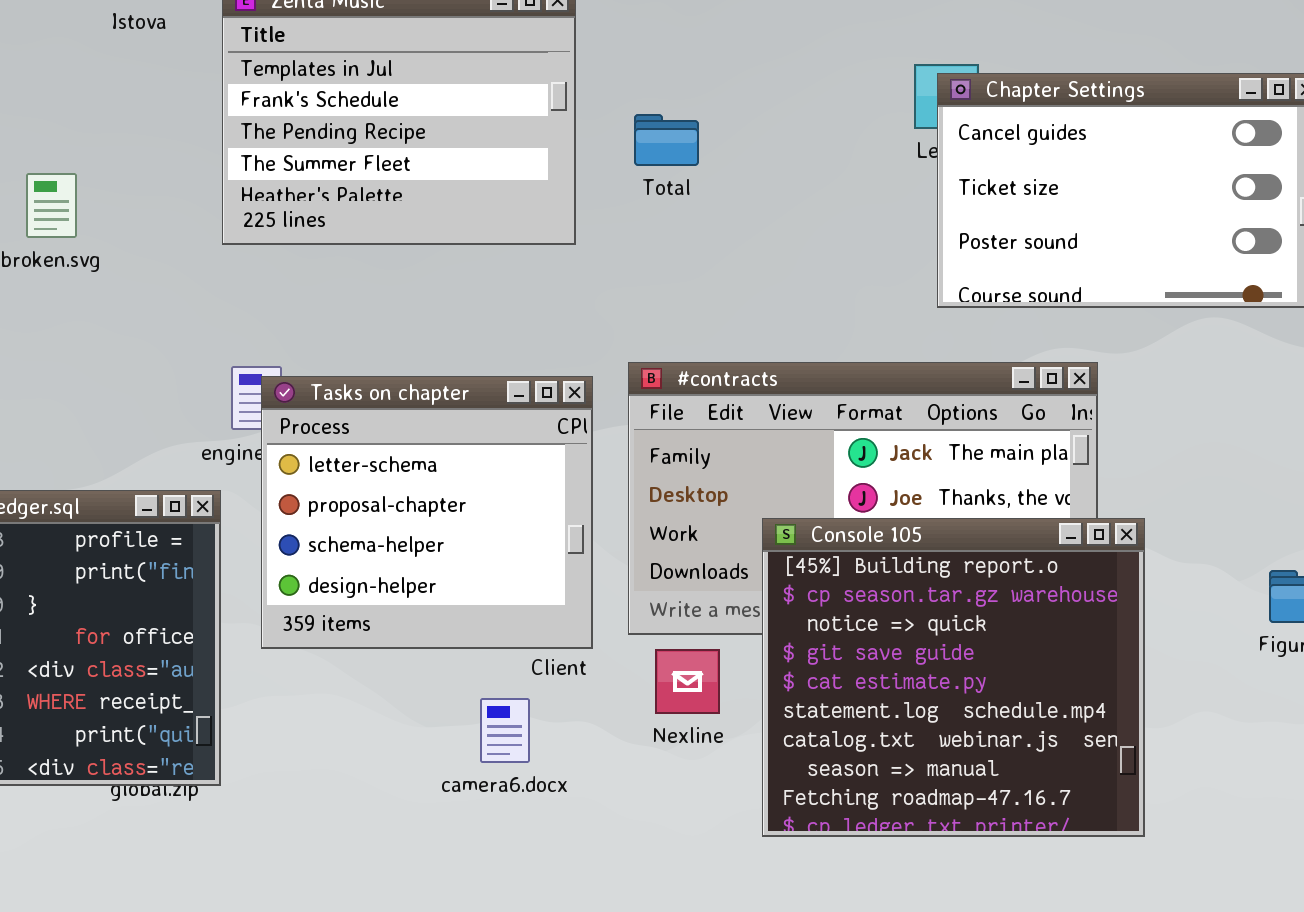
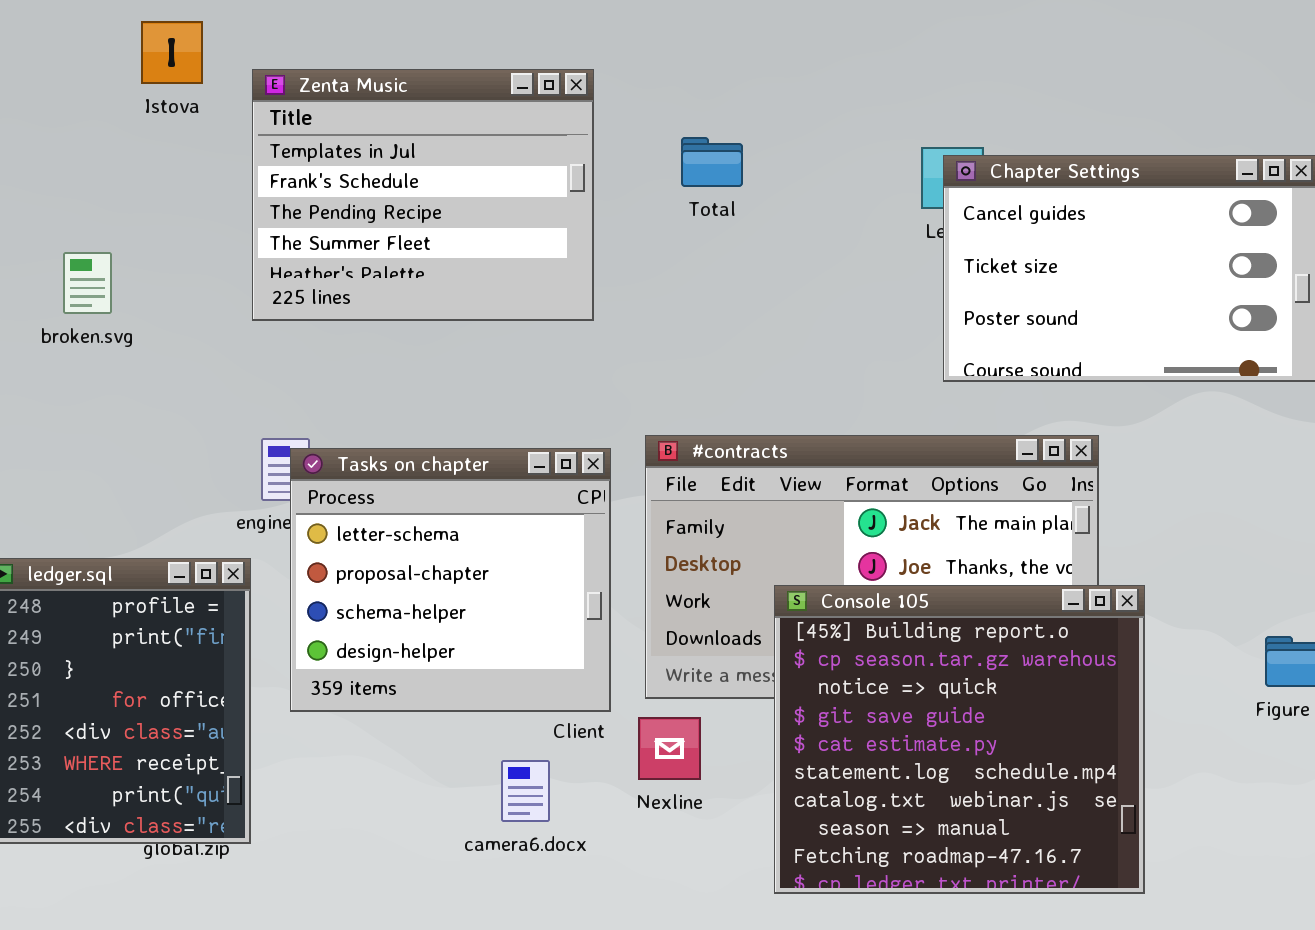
Total: [634,114,699,166] -> [681,137,743,187], moved
Nexline: [655,649,720,714] -> [638,717,701,780], moved

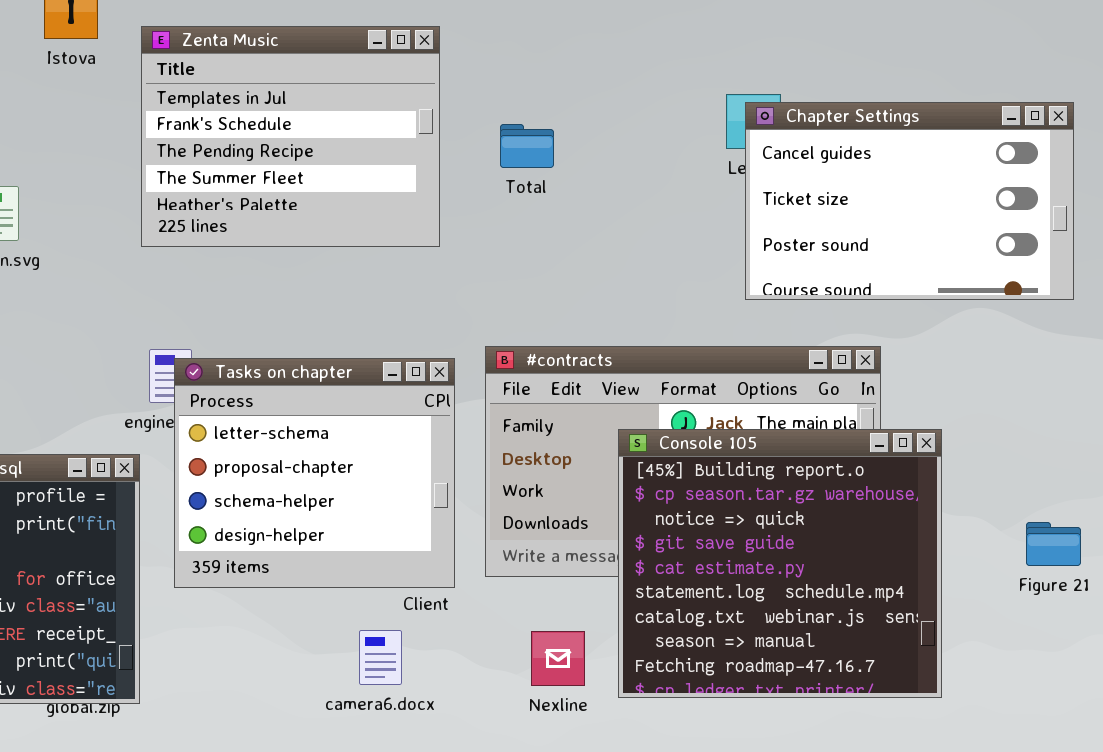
Total: [681,137,743,187] -> [500,124,554,168], moved
Console 105: [774,585,1145,894] -> [618,429,942,698], moved
Nexline: [638,717,701,780] -> [531,631,585,686], moved

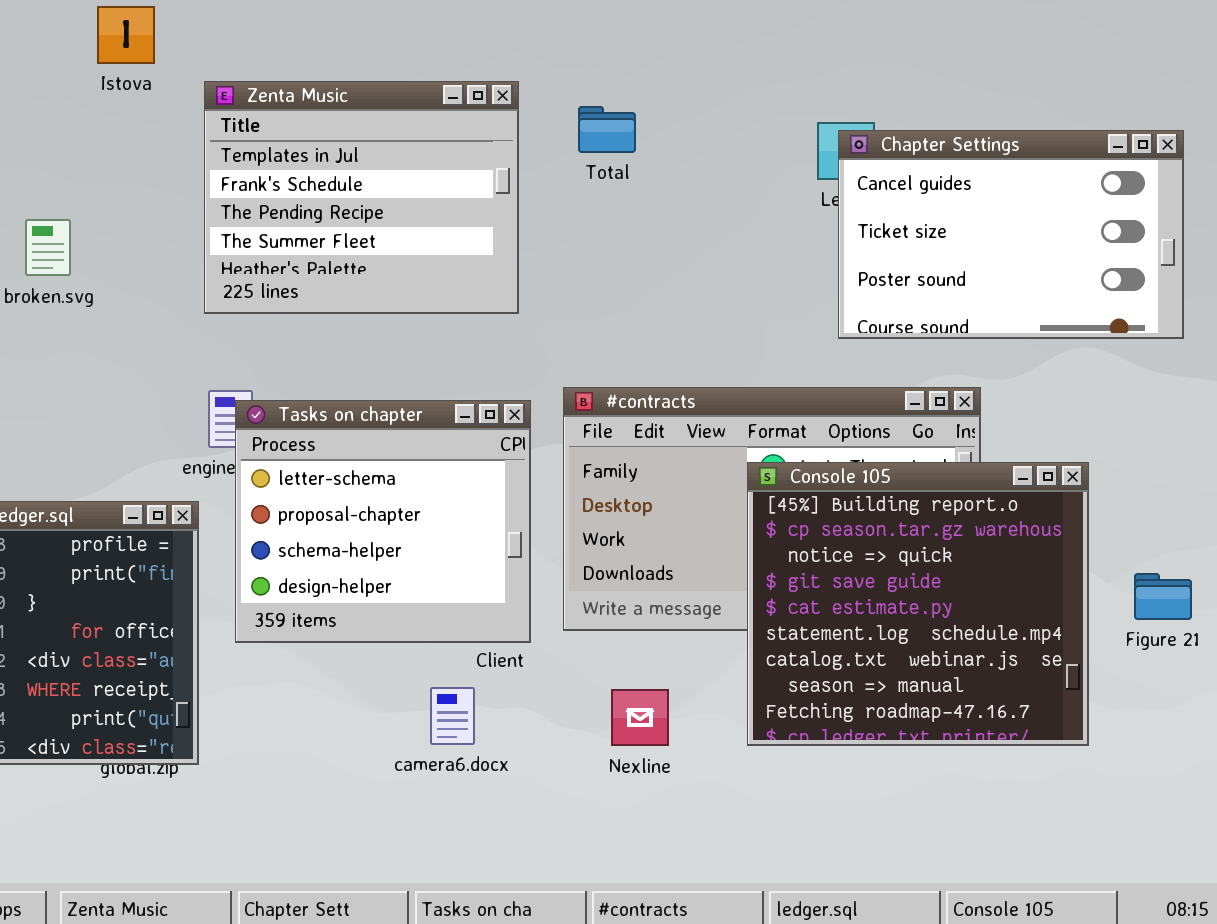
Zenta Music: [141,26,440,247] -> [204,81,519,314], moved
Total: [500,124,554,168] -> [578,106,636,153], moved
Console 105: [618,429,942,698] -> [747,462,1089,746], moved

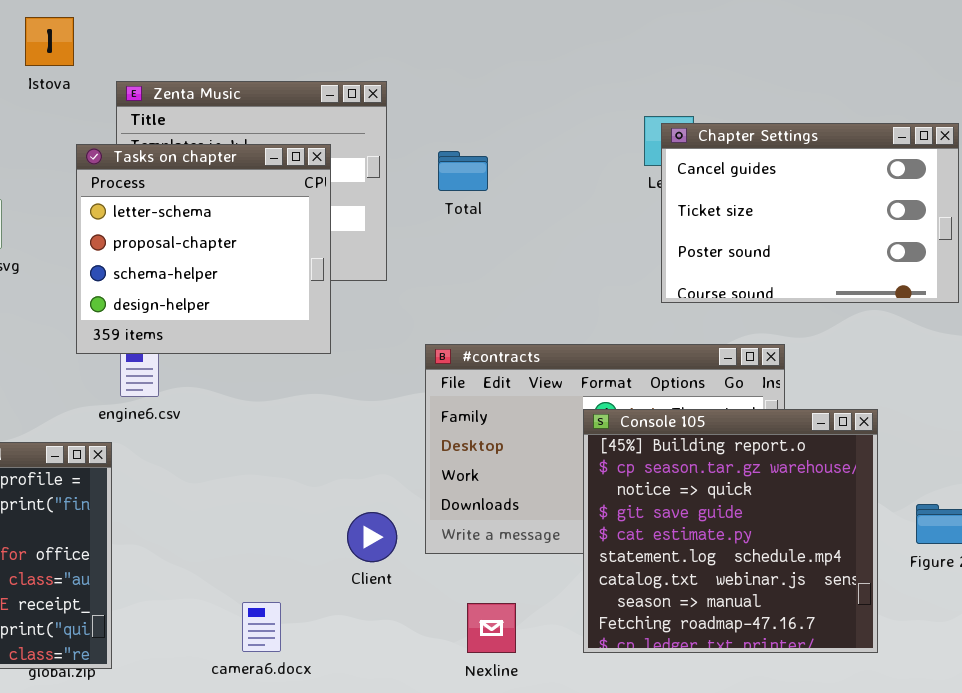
Total: [578,106,636,153] -> [438,151,488,191], moved
Tasks on chapter: [235,400,531,643] -> [76,144,331,354], moved
camera6.docx: [430,687,475,745] -> [242,602,281,652], moved

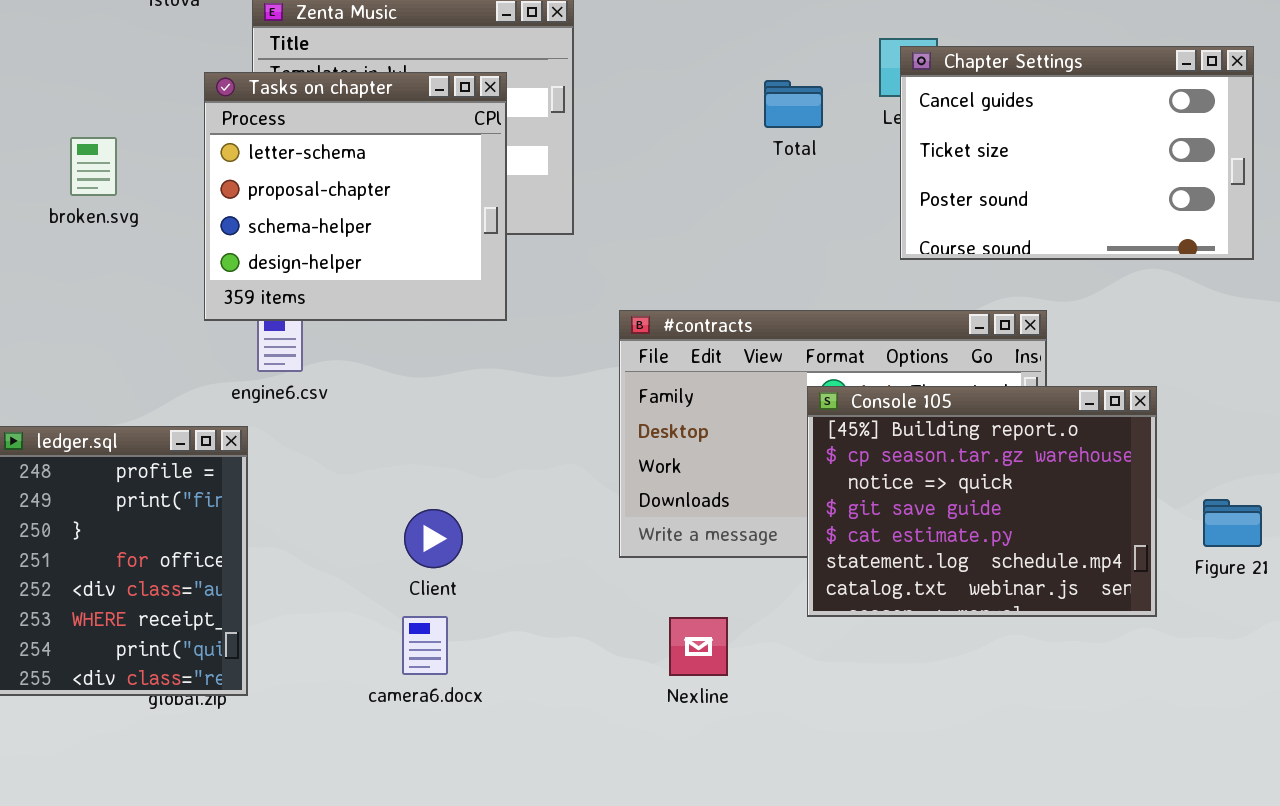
Total: [438,151,488,191] -> [764,80,823,128], moved
Console 105: [583,409,878,653] -> [807,386,1157,617], resized
Client: [347,512,397,562] -> [404,509,463,568], moved

